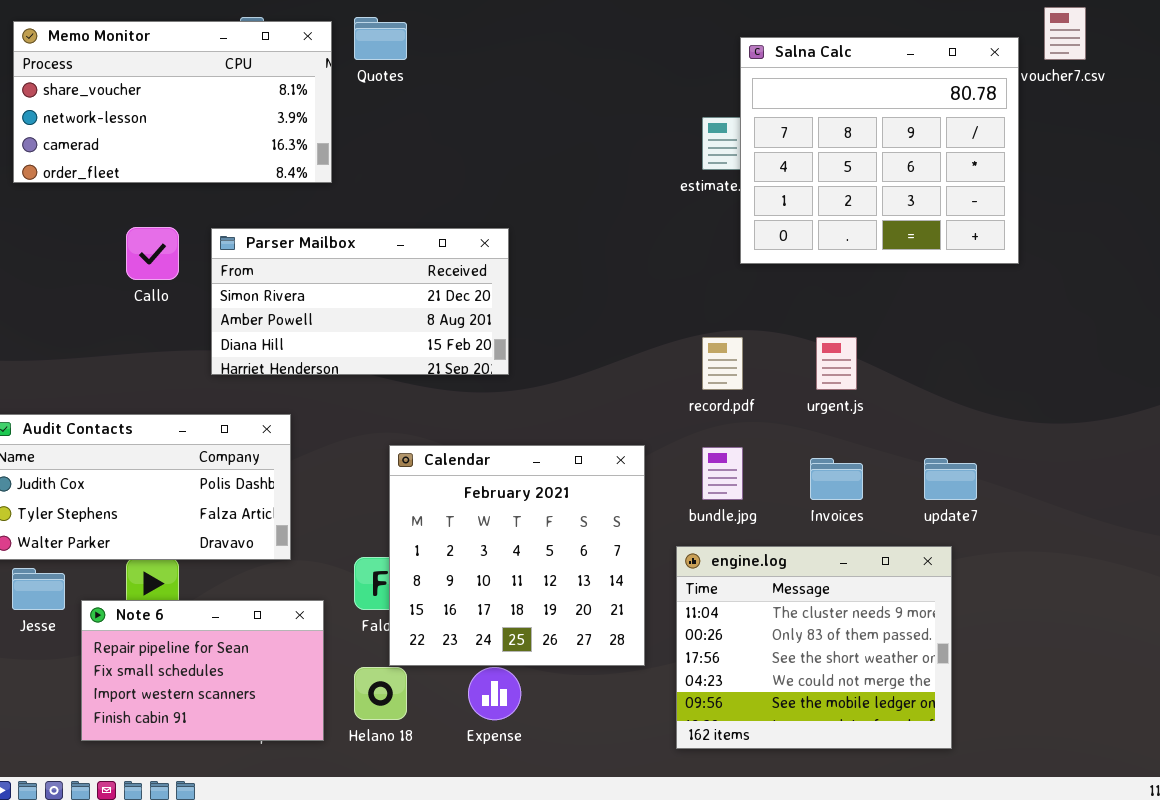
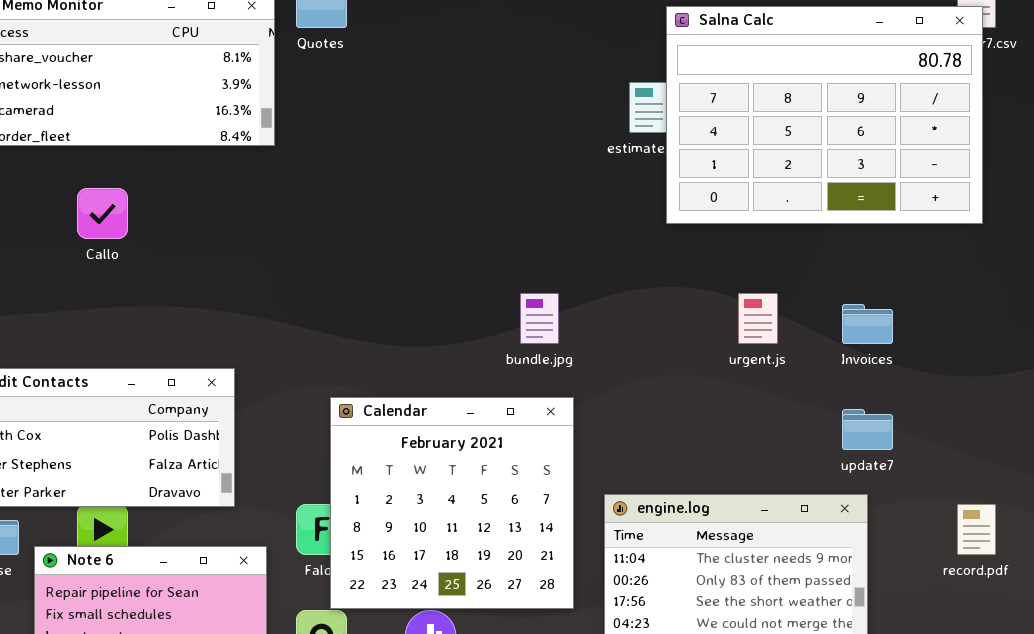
Salna Calc: [740,37,1019,264] -> [666,6,983,224], resized
Parser Mailbox: [211,228,509,375] -> none, closed
record.pdf: [702,337,743,390] -> [957,504,996,555], moved
bundle.jpg: [702,447,743,500] -> [520,293,559,344], moved
Invoices: [810,458,863,500] -> [842,304,893,344], moved

